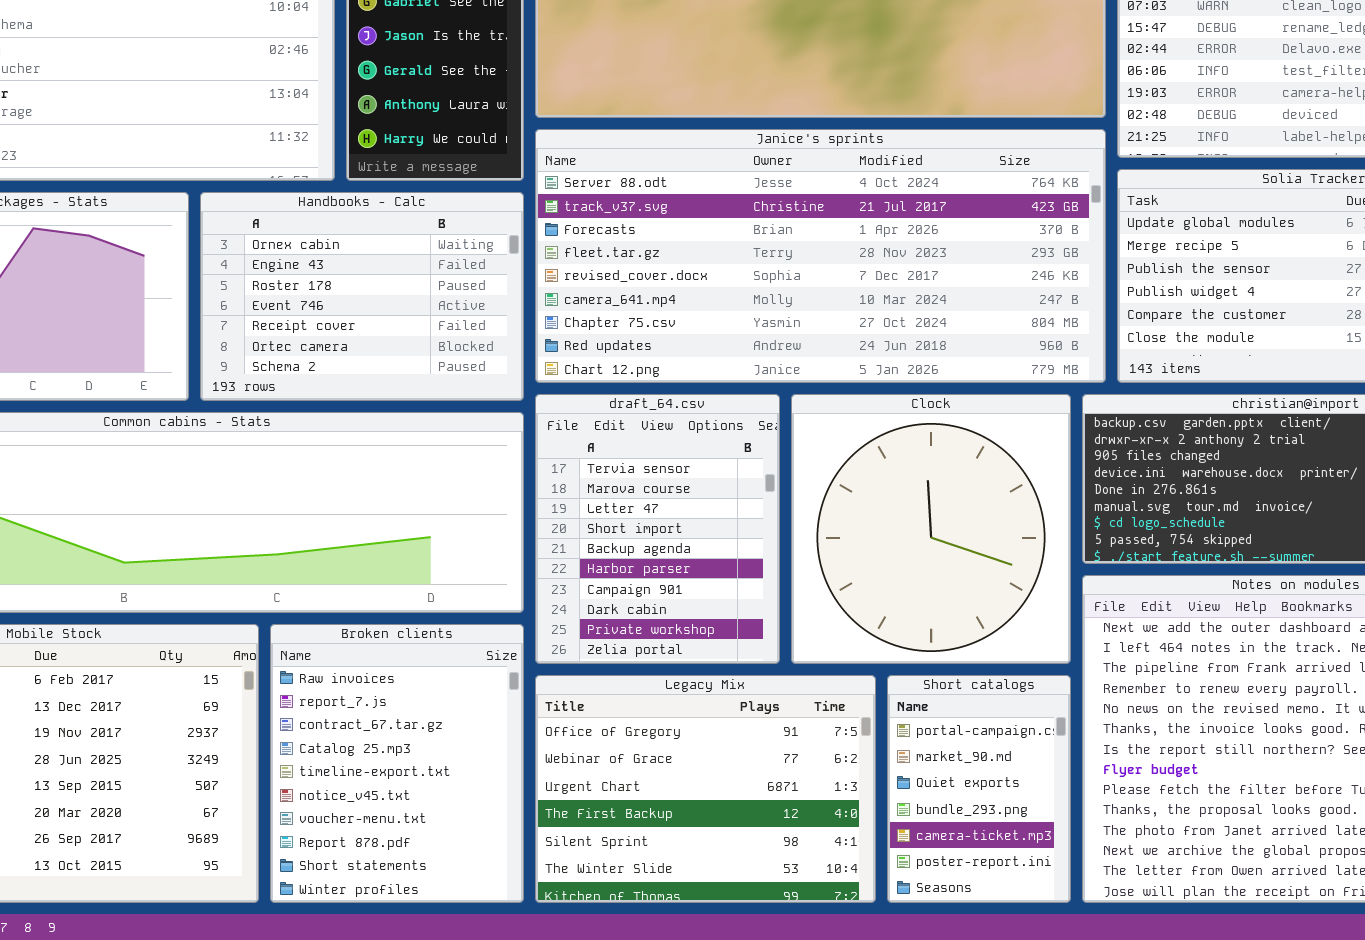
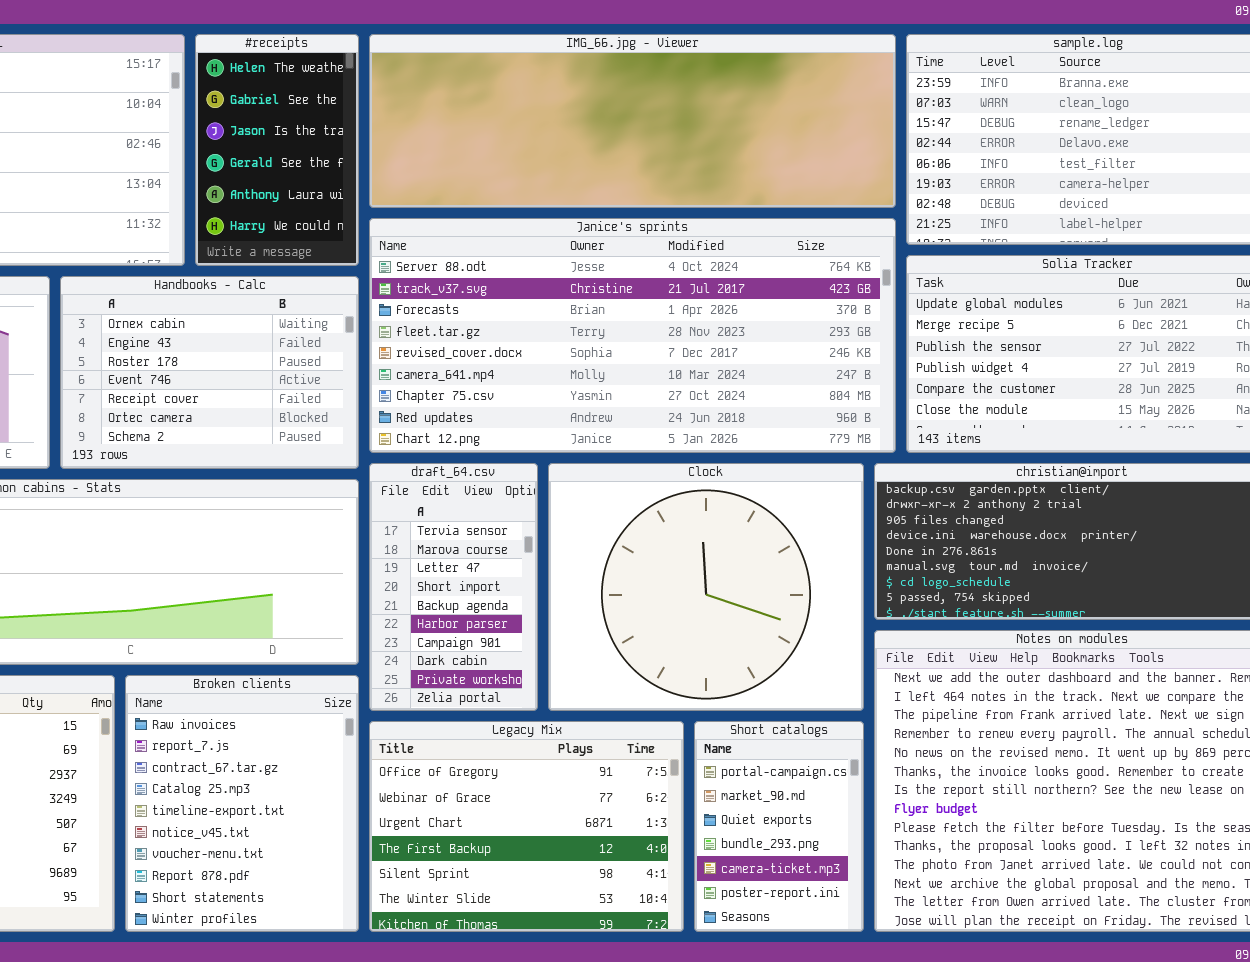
draft_64.csv: [535,394,780,664] -> [369,463,538,711], resized
Clock: [791,394,1071,664] -> [548,463,864,711], resized

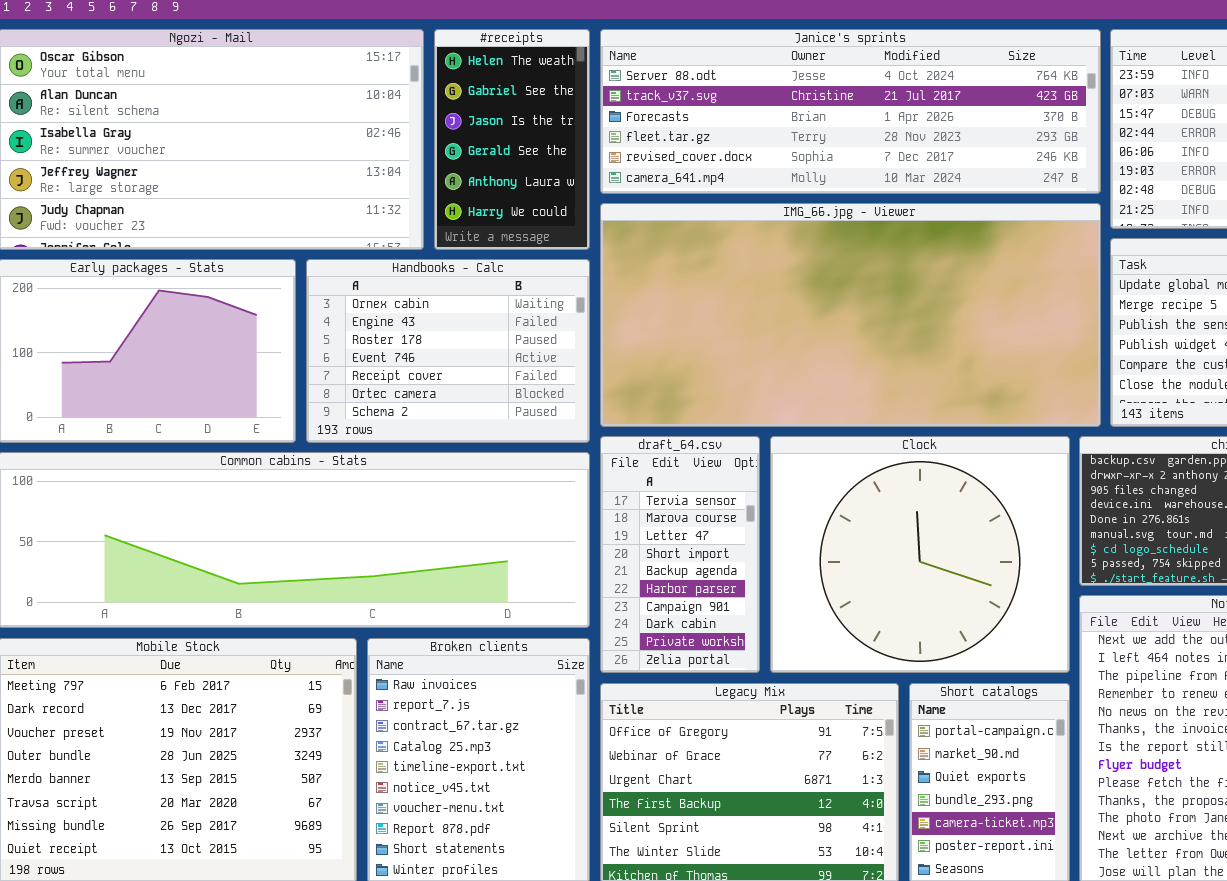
IMG_66.jpg - Viewer: [369,34,896,208] -> [600,203,1101,427], moved, resized
Janice's sprints: [369,218,896,453] -> [600,29,1101,194], moved, resized

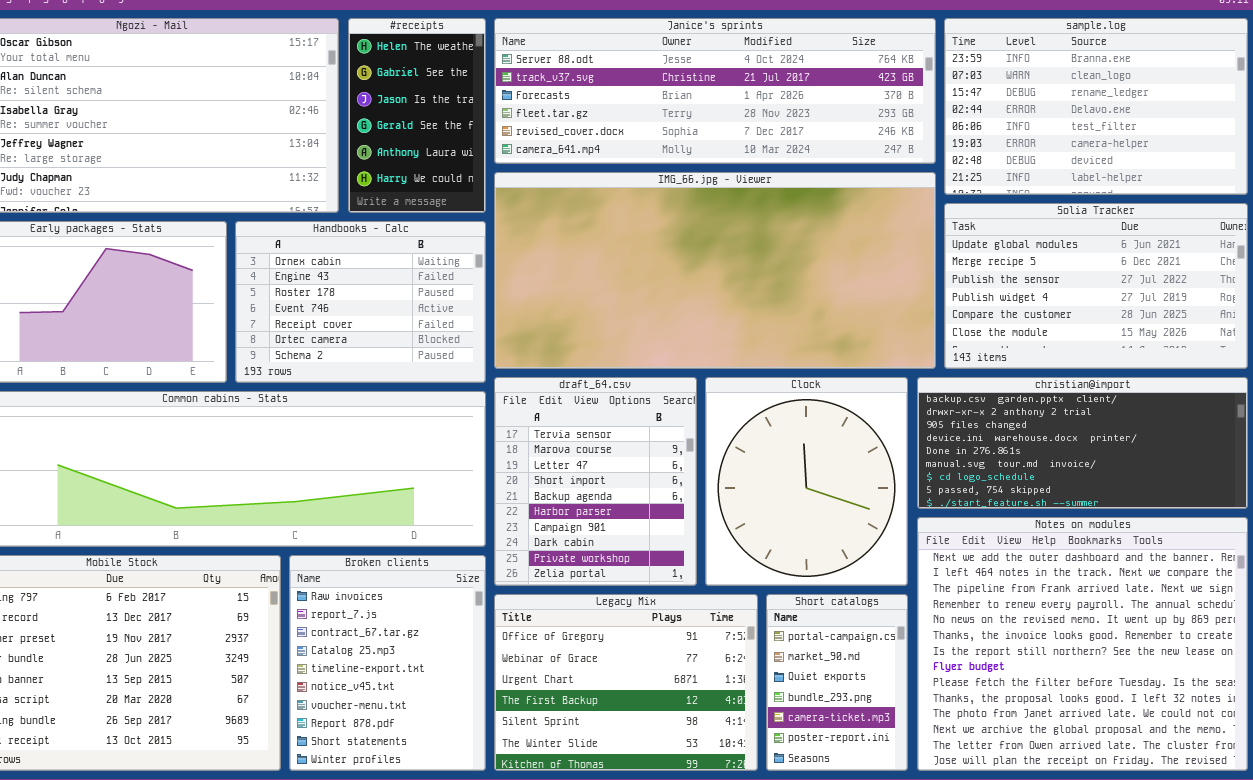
draft_64.csv: [600,436,760,673] -> [494,377,697,586], resized
Clock: [770,436,1070,673] -> [705,377,908,586], resized

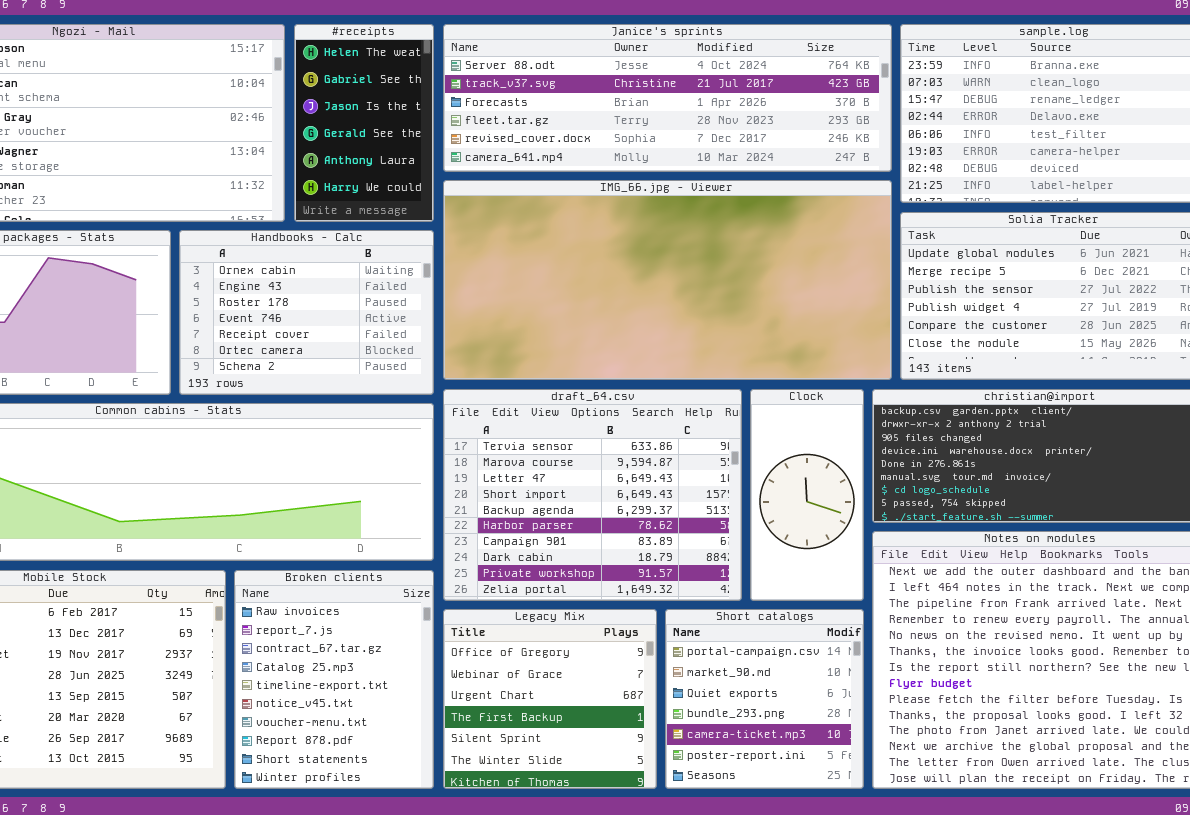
draft_64.csv: [494,377,697,586] -> [443,389,742,601], resized
Clock: [705,377,908,586] -> [750,389,864,601], resized
Legacy Mix: [494,594,758,771] -> [443,609,657,789], resized
Short catalogs: [766,594,908,771] -> [665,609,864,789], resized

